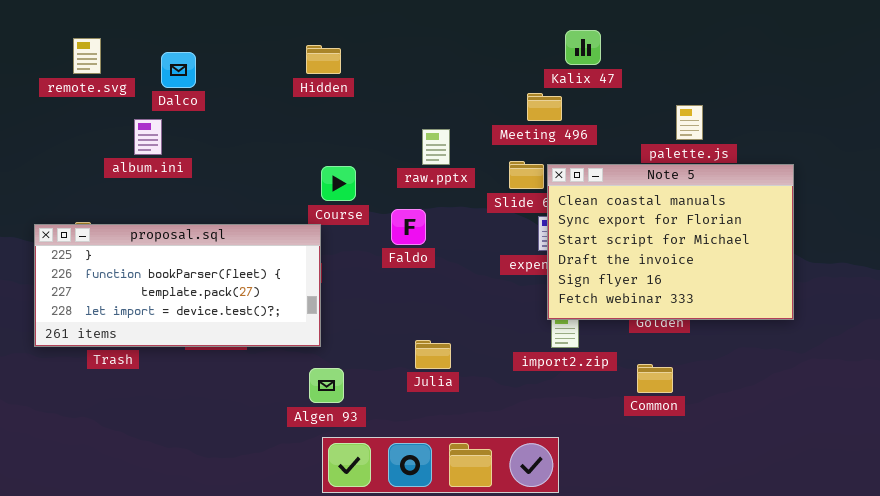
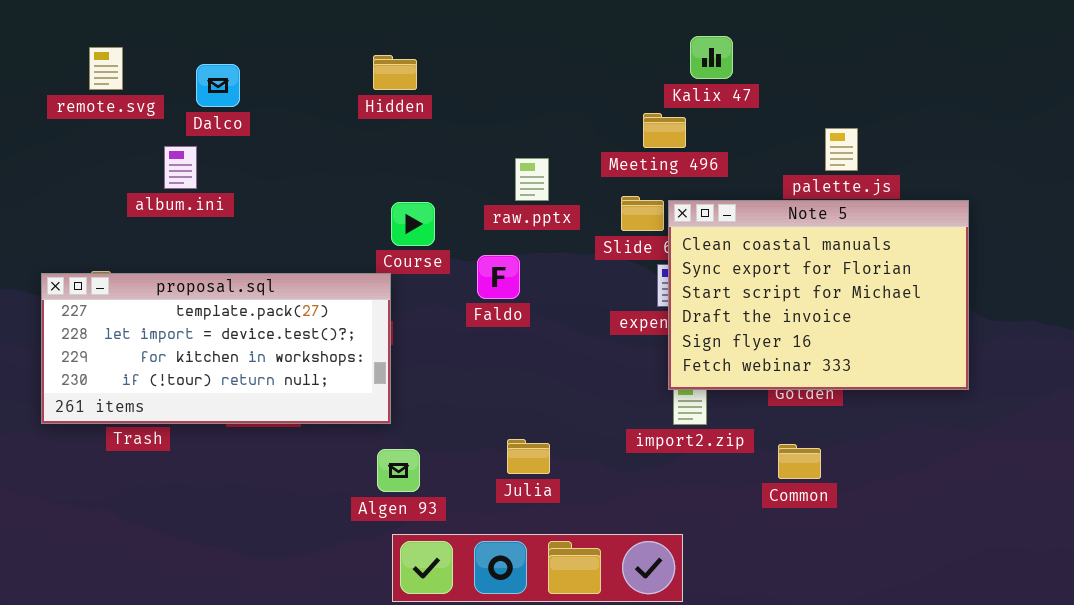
proposal.sql: [34,224,321,347] -> [41,273,391,424], scrolled down 2 rows
Julia: [415,340,451,369] -> [507,439,550,474], moved

